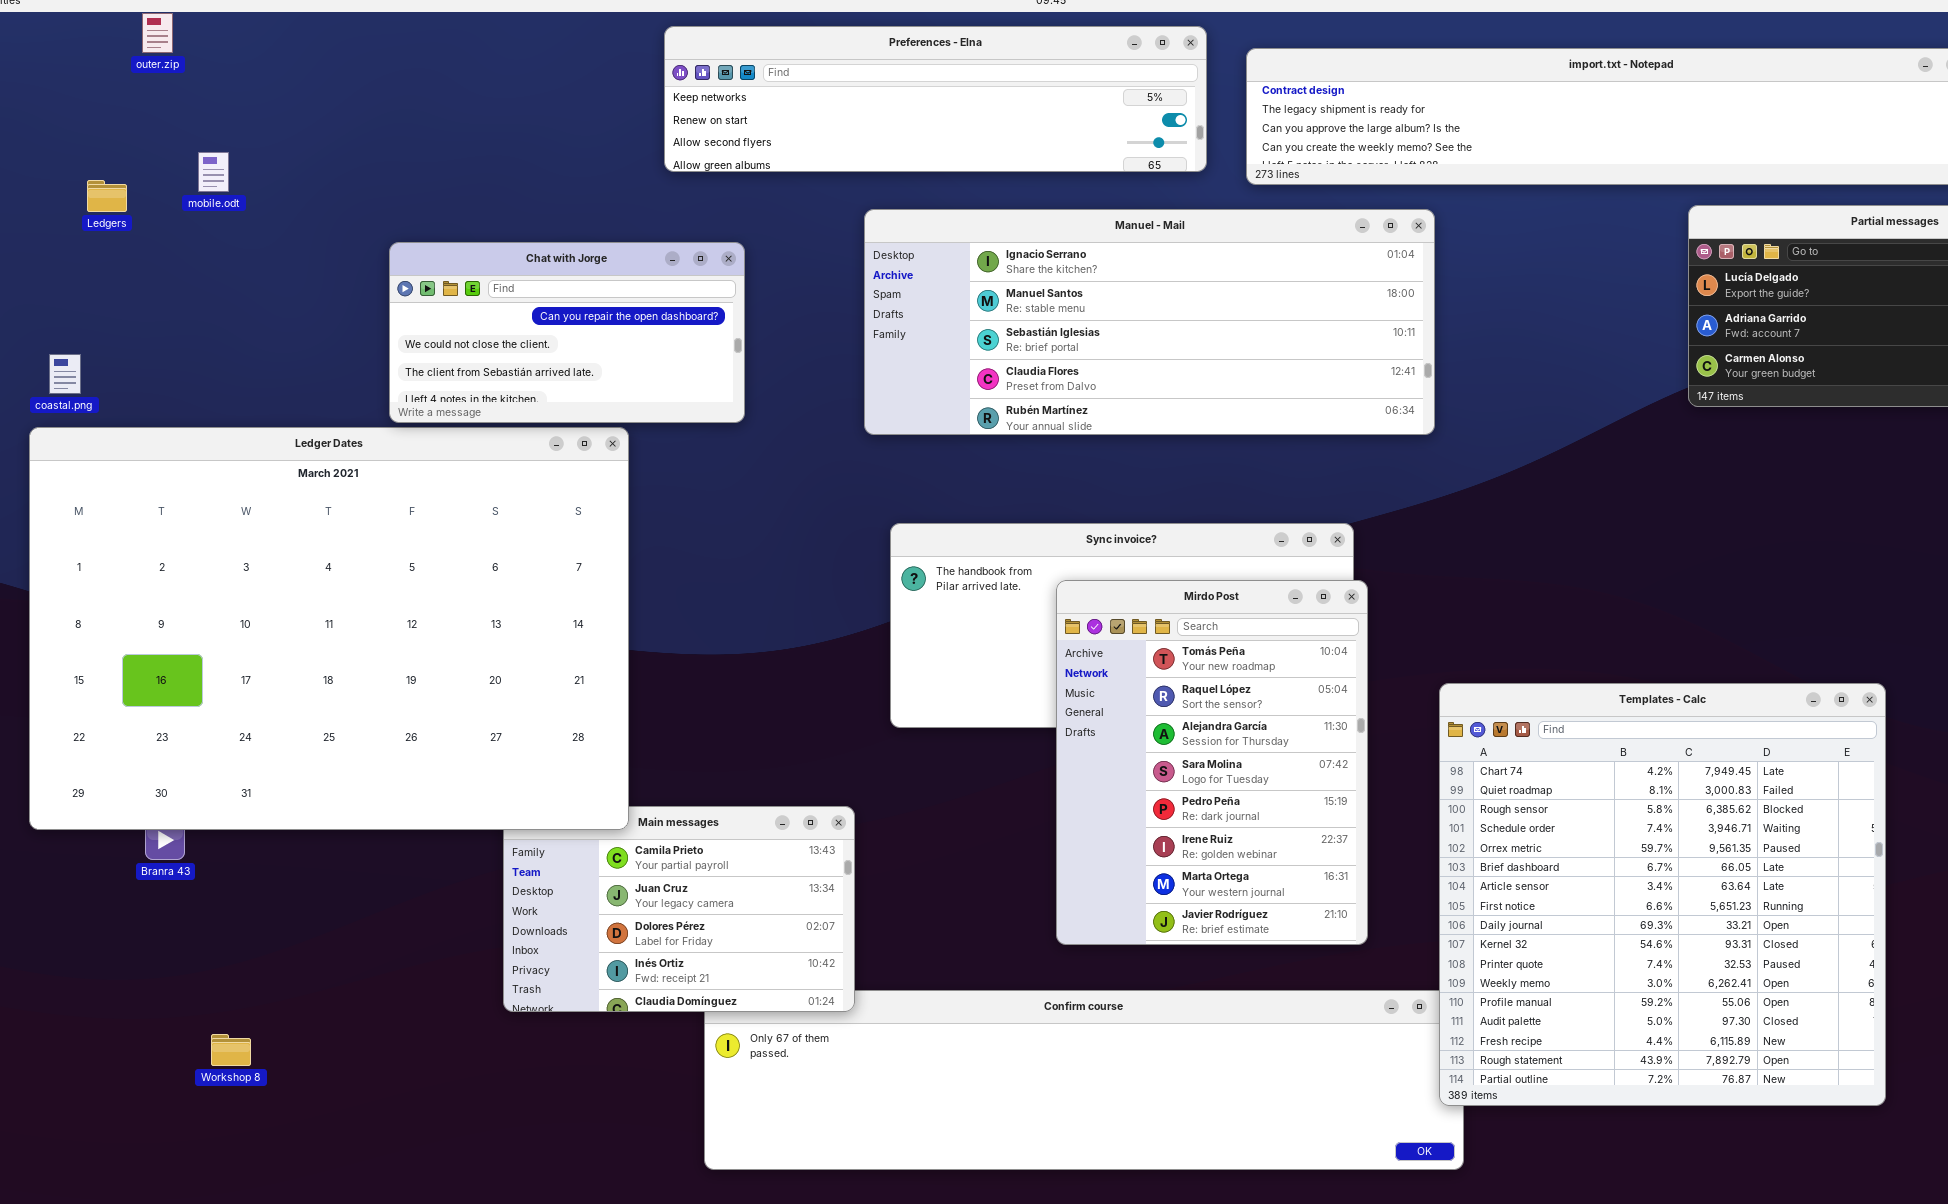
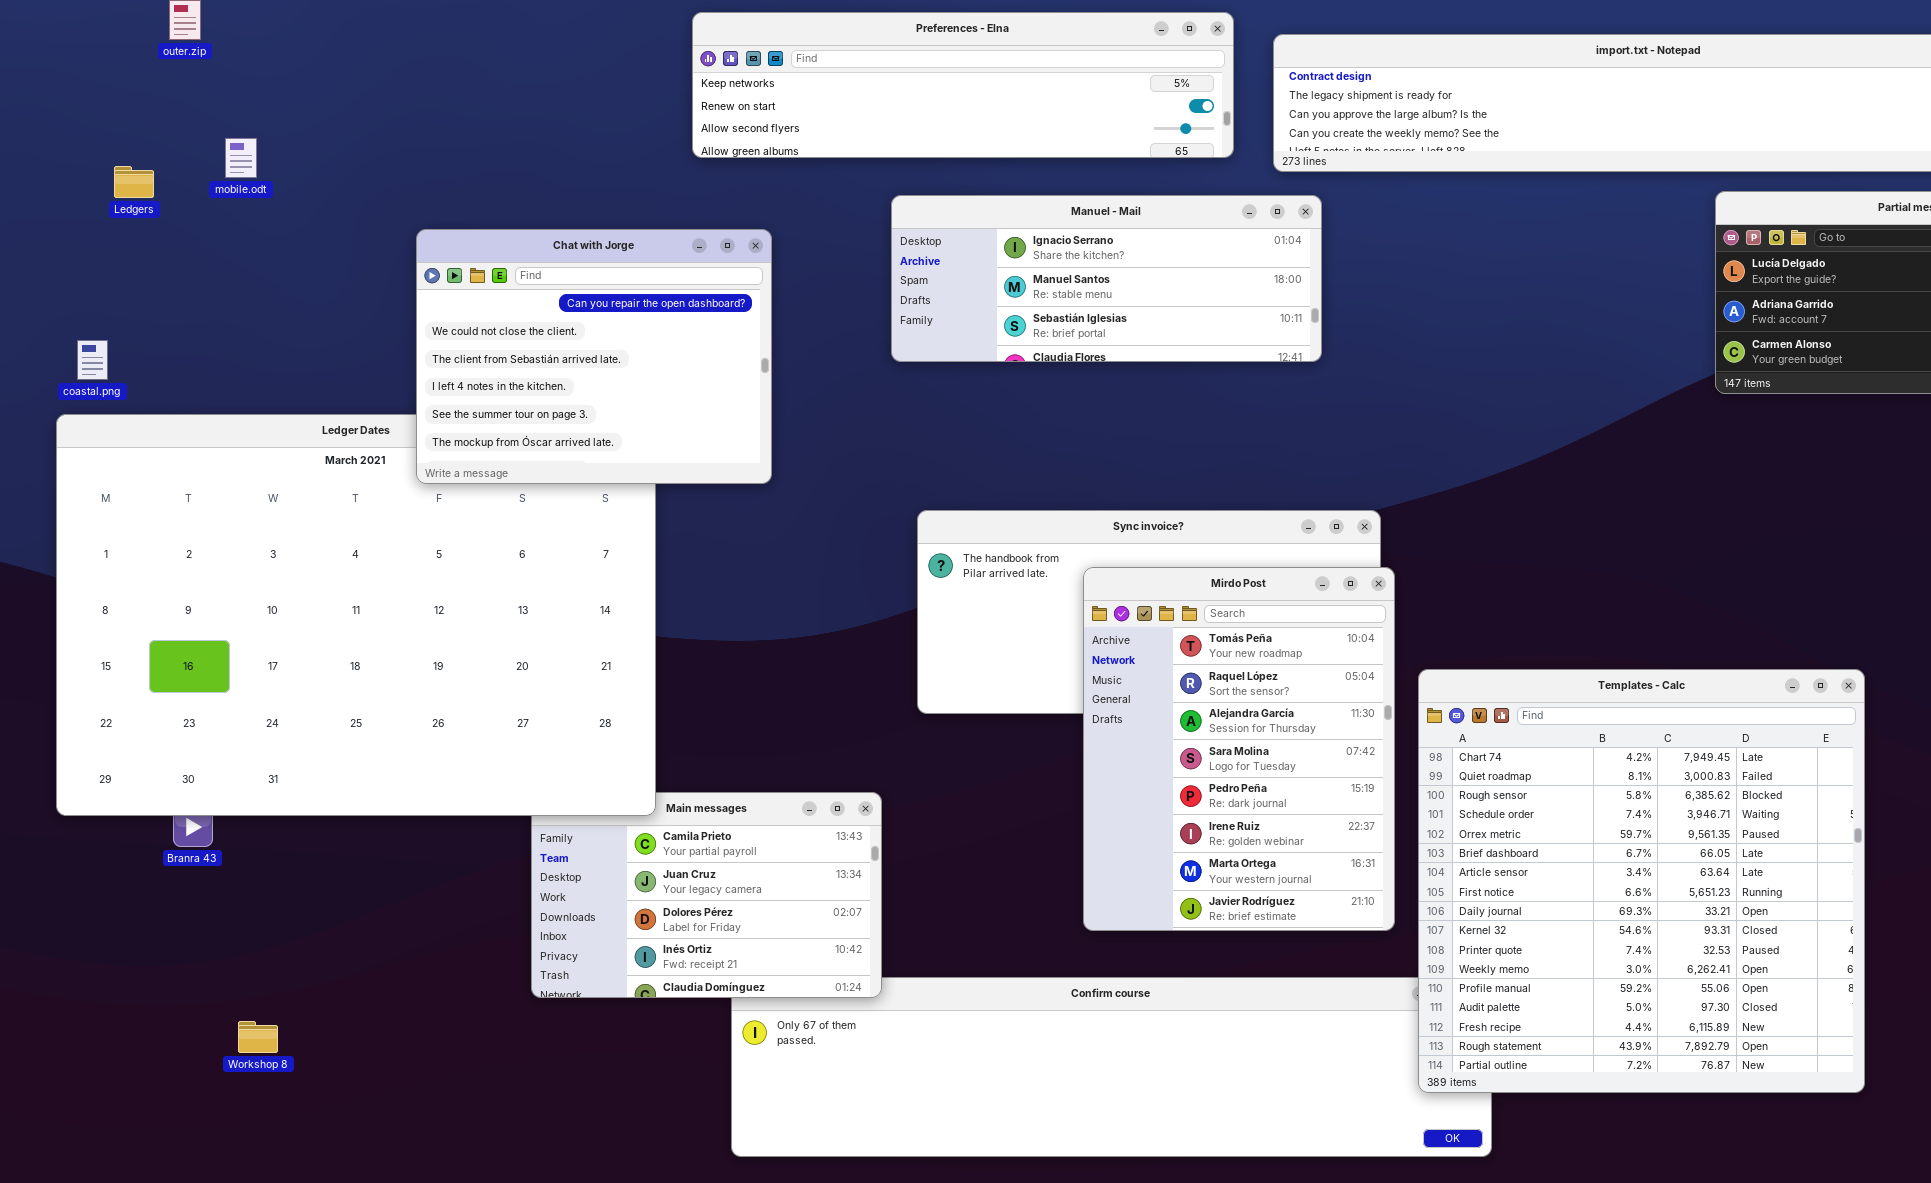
Manuel - Mail: [864,209,1435,435] -> [891,195,1322,362], resized
Chat with Jorge: [389,242,745,423] -> [416,229,772,484], resized
Templates - Calc: [1439,683,1886,1106] -> [1418,669,1865,1093], moved

